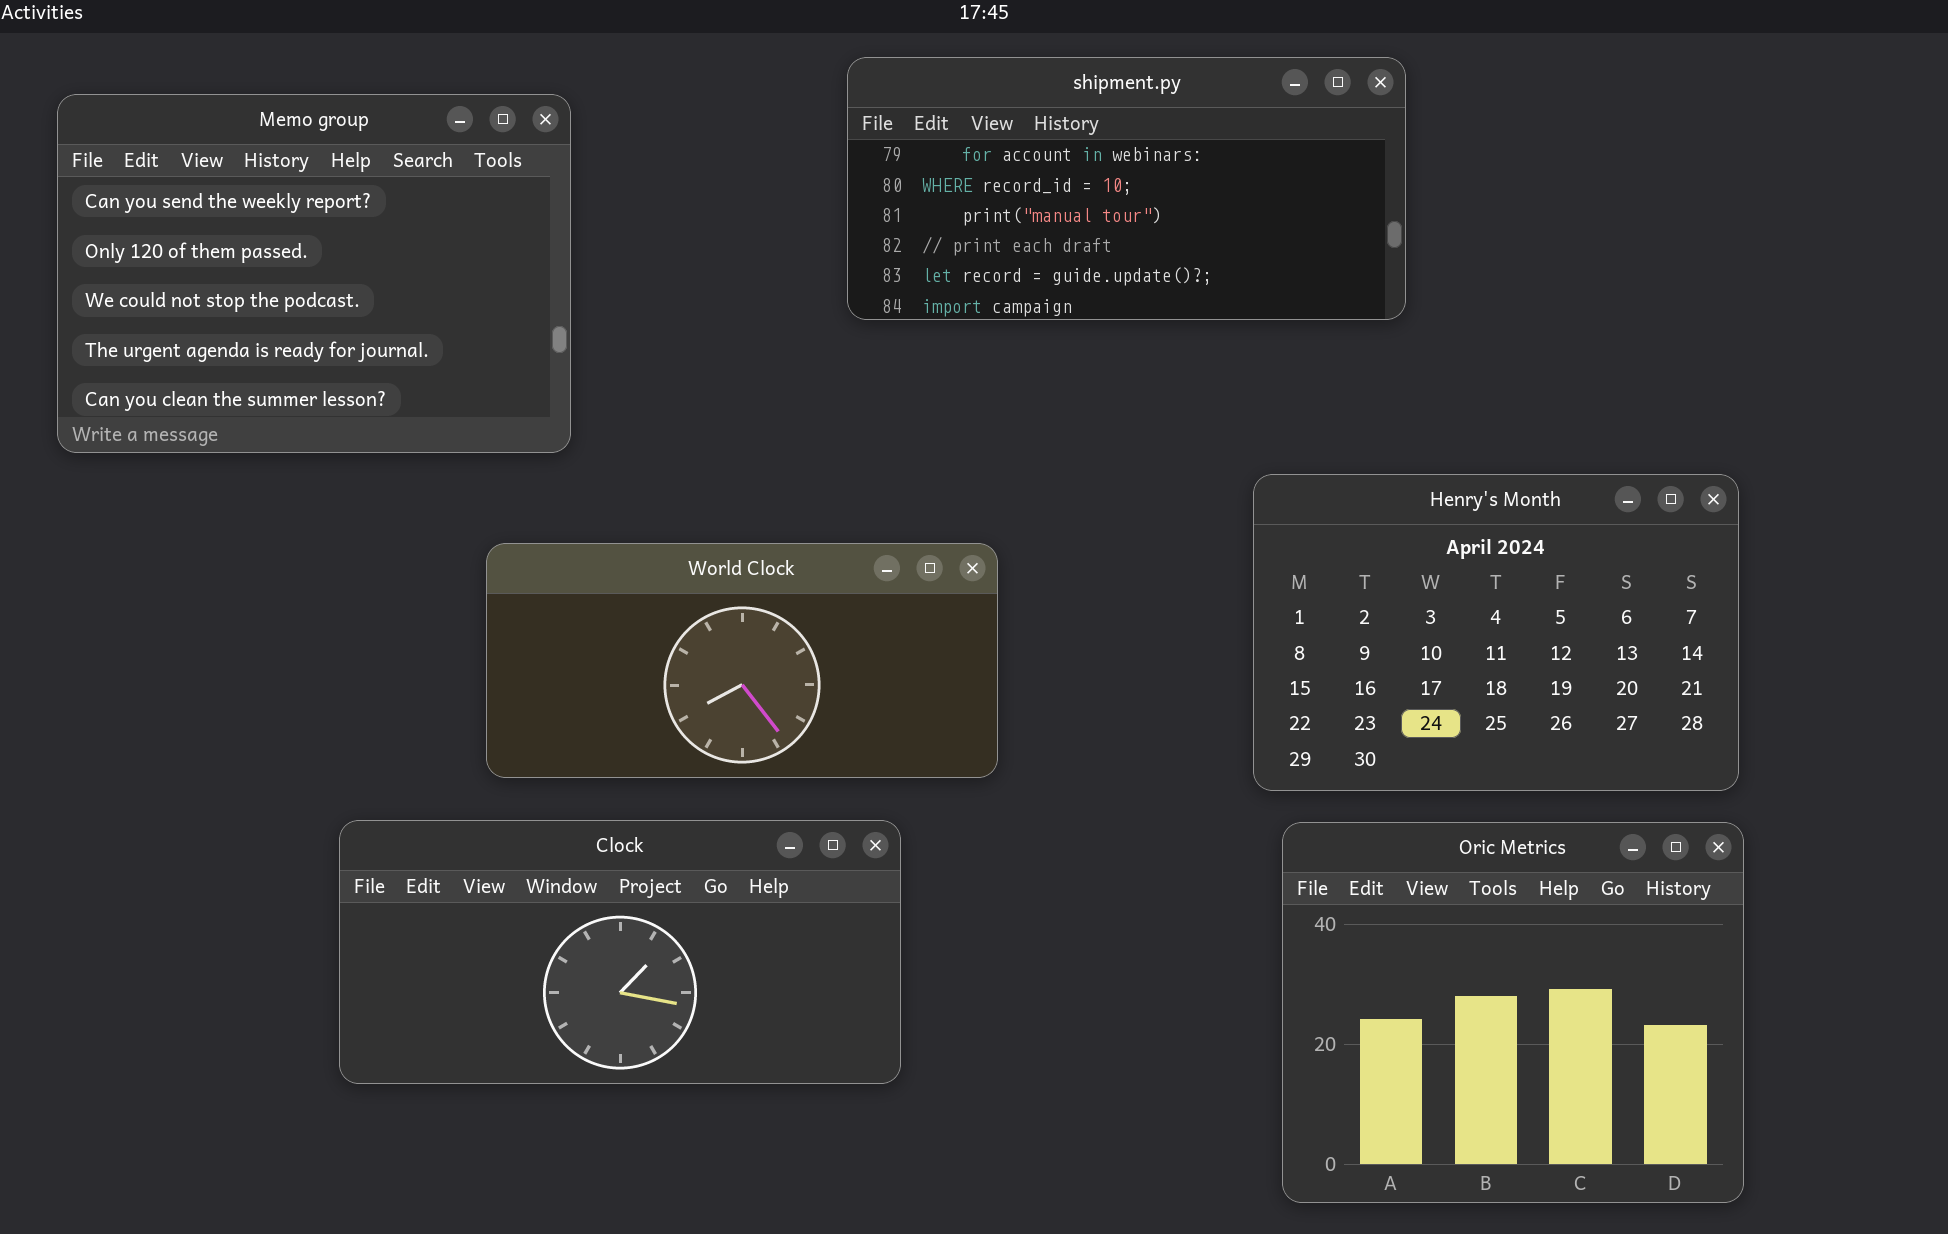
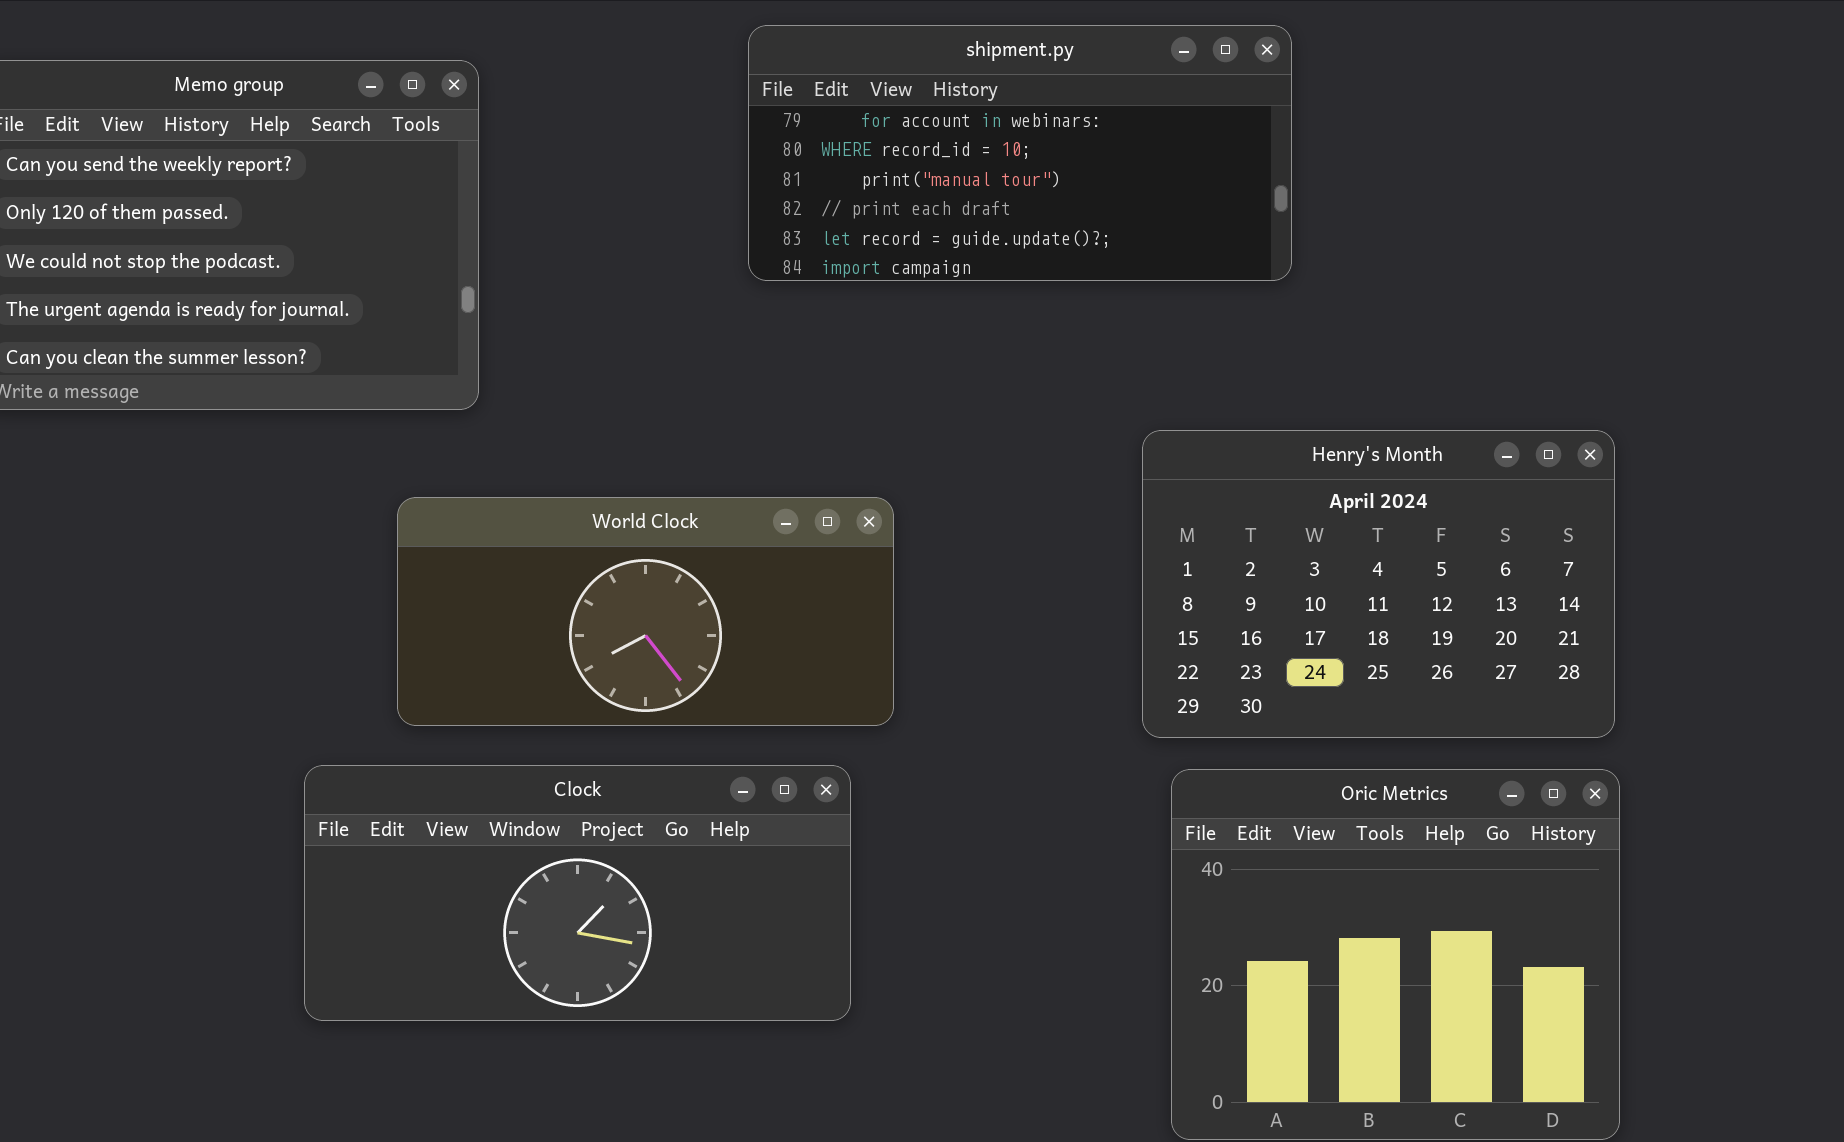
Clock: [339,820,901,1084] -> [304,765,851,1021], moved

